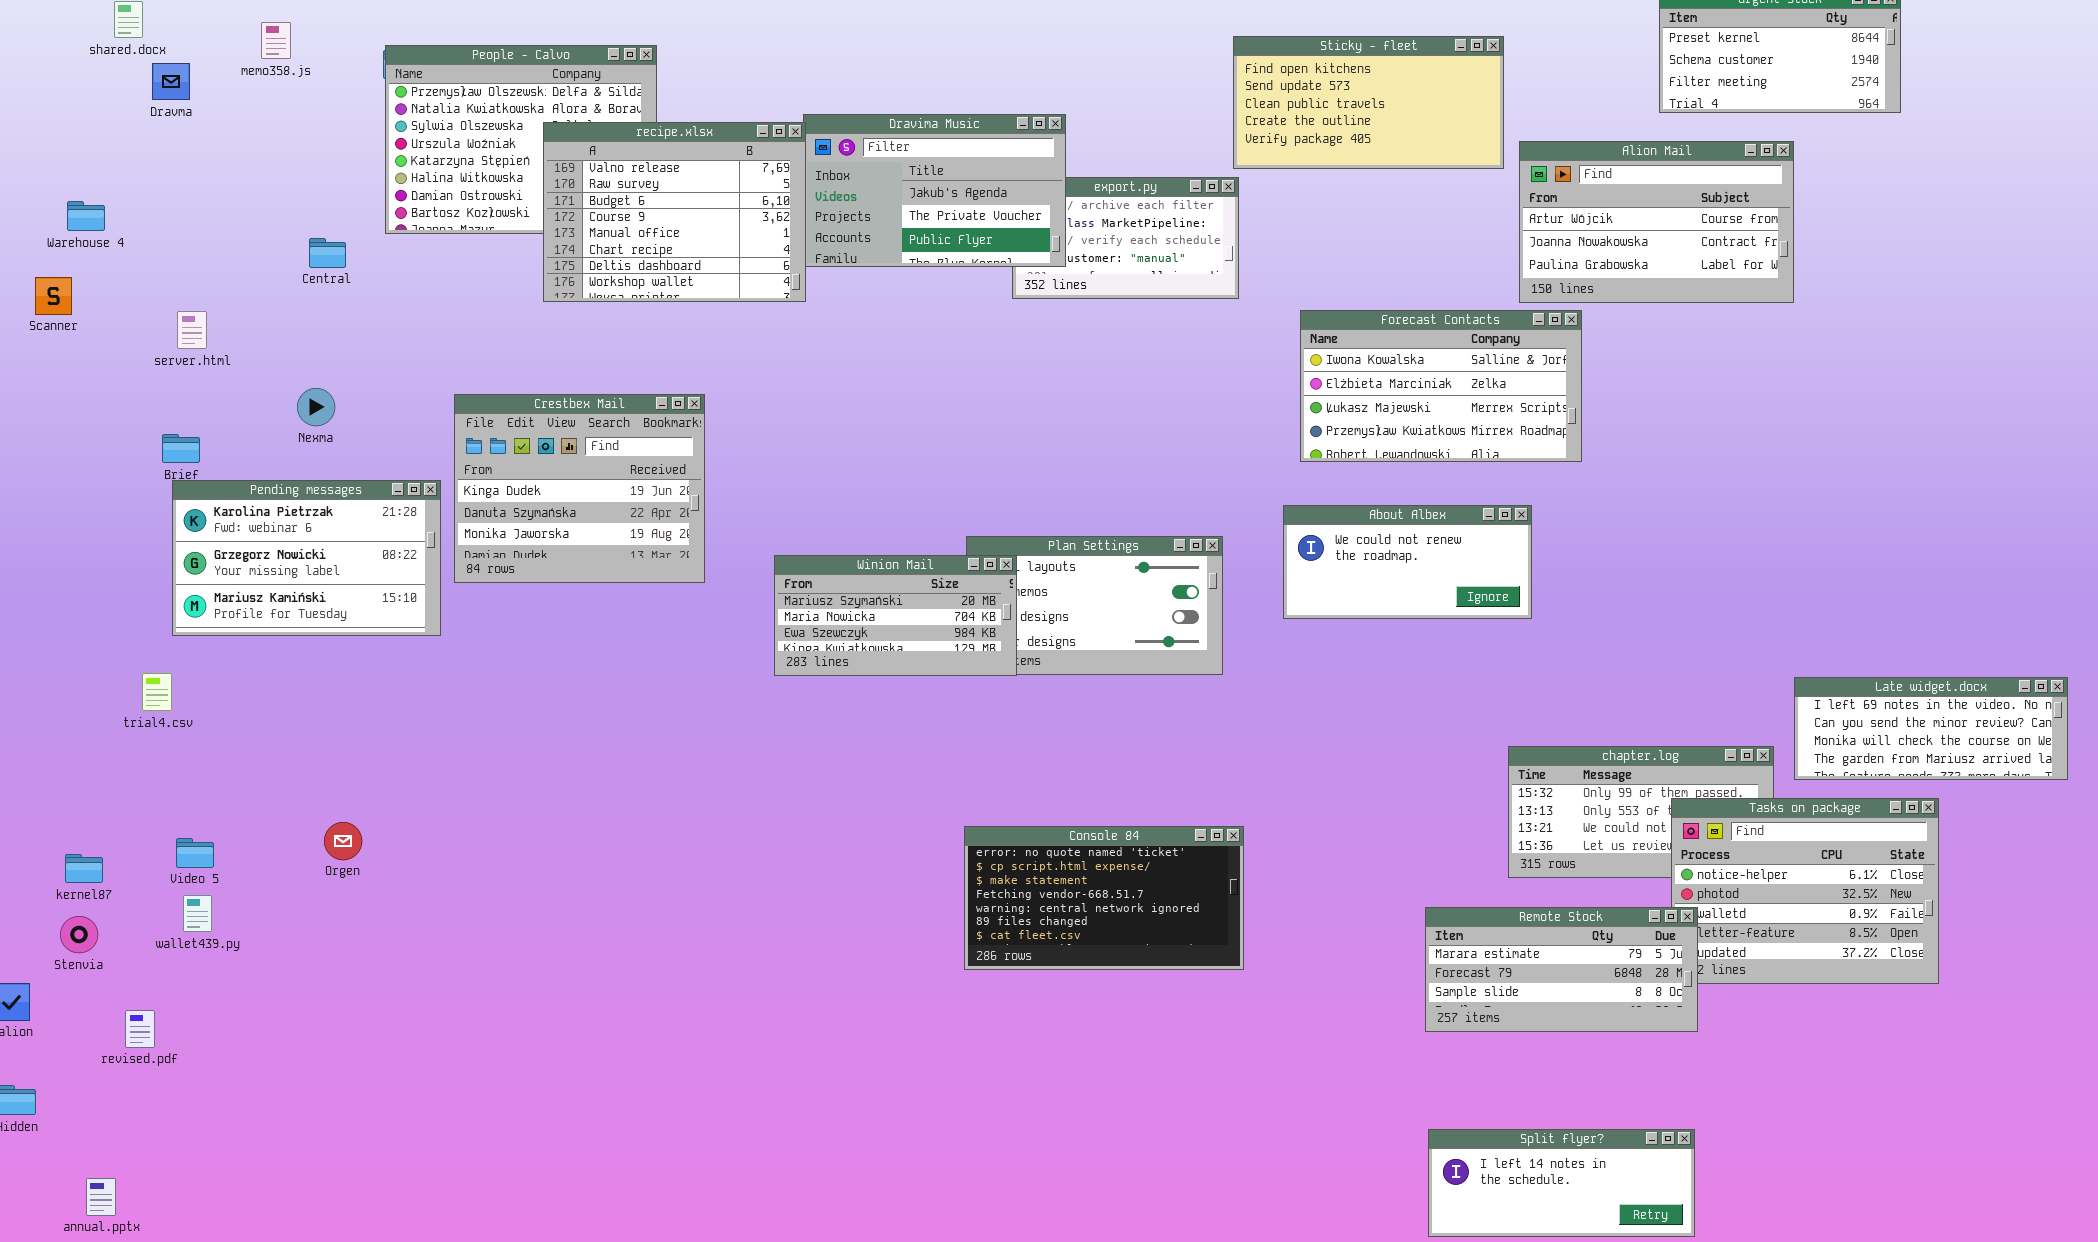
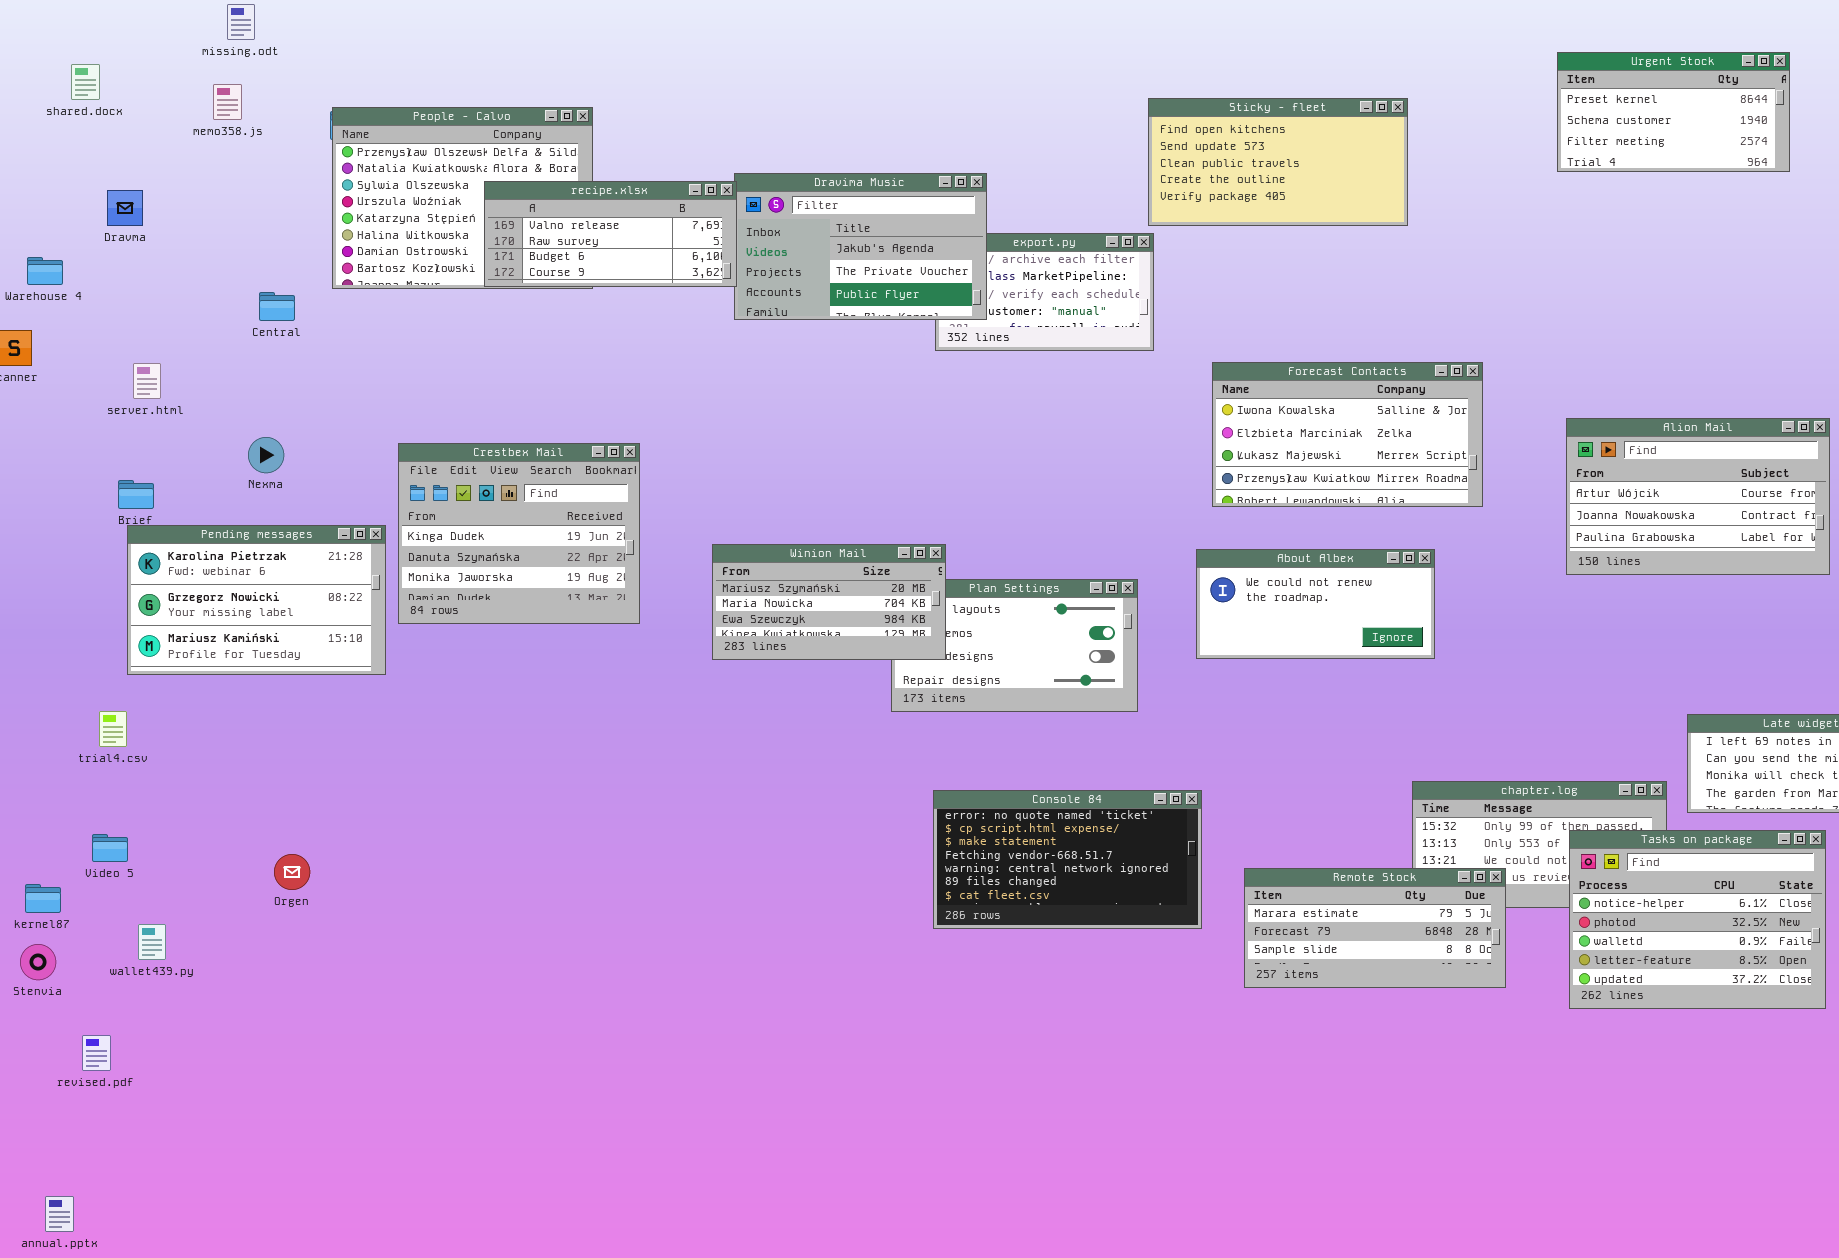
Dravma: [152,63,190,100] -> [107,190,143,226], moved
recipe.xlsx: [543,122,806,302] -> [484,181,737,287], resized
Alion Mail: [1519,141,1794,303] -> [1566,418,1830,575], moved
Winion Mail: [774,555,1017,676] -> [712,544,946,660], moved
Console 84: [964,826,1244,970] -> [933,790,1202,929], moved
Video 5: [176,838,214,868] -> [92,834,128,862], moved
Remote Stock: [1425,907,1698,1032] -> [1244,868,1506,988], moved
Split flyer?: [1428,1129,1695,1237] -> none, closed

